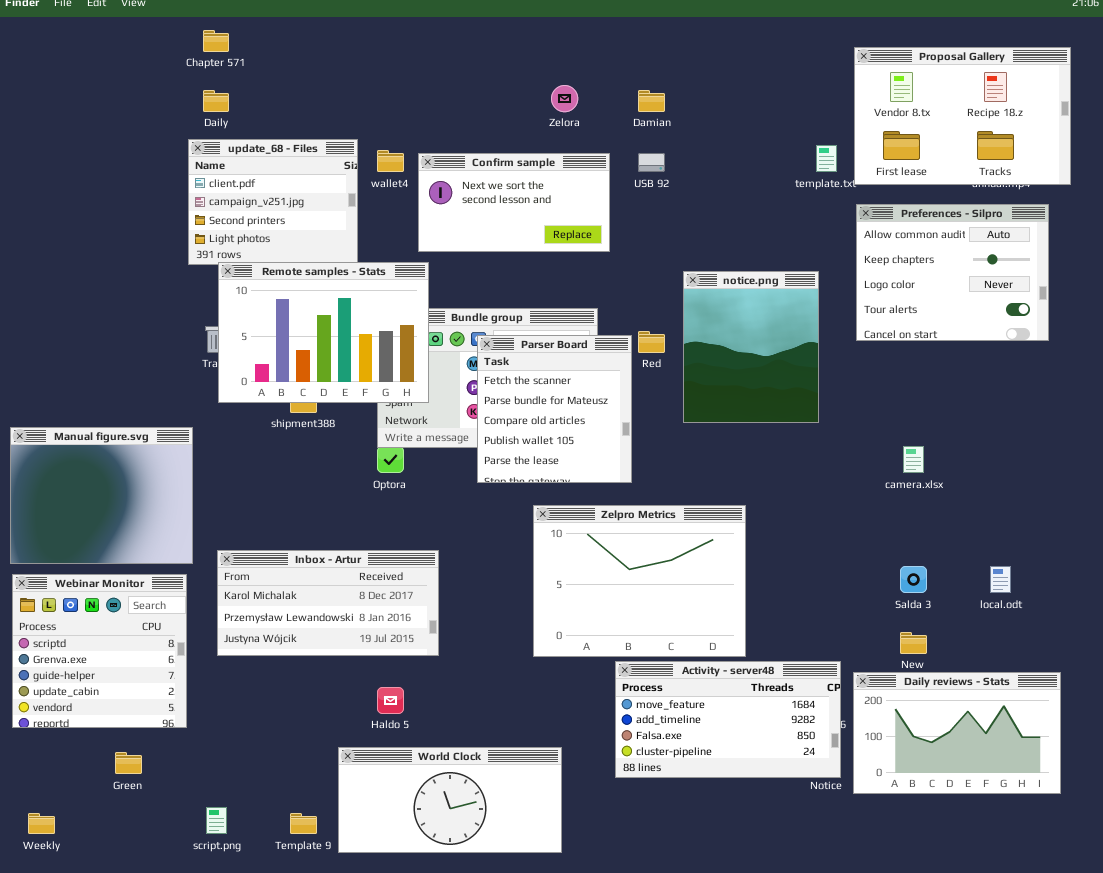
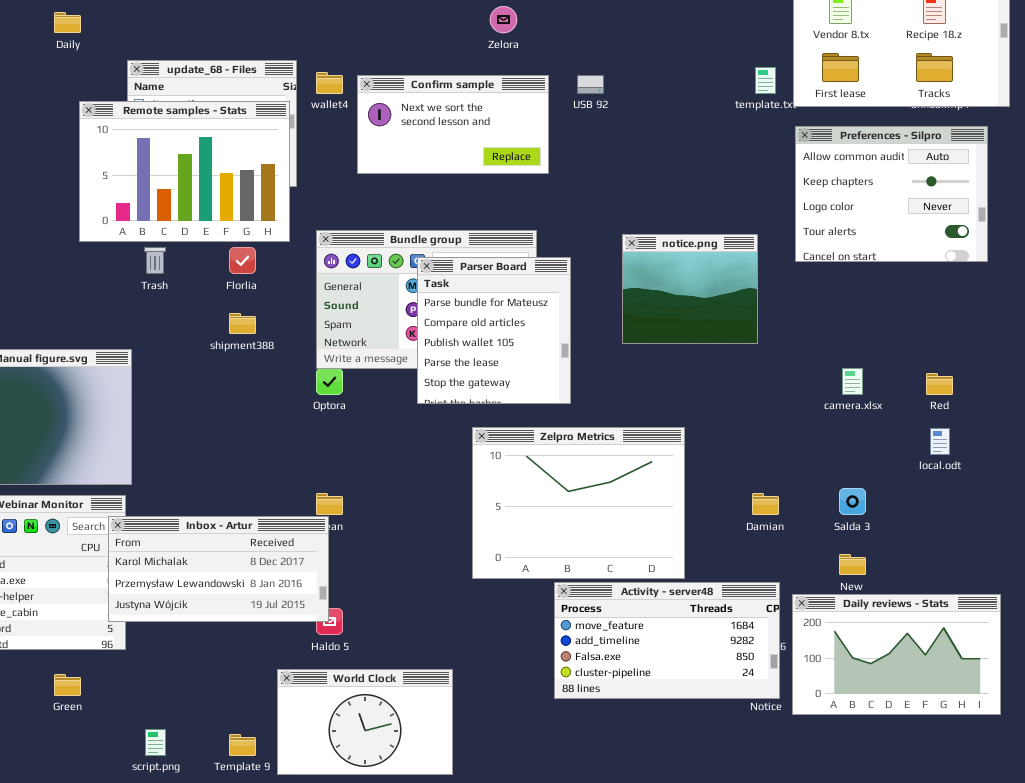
Daily: [203,90,229,112] -> [54,12,81,33], moved
Damian: [638,90,665,112] -> [752,493,779,515], moved
Remote samples - Stats: [218,262,429,403] -> [79,101,290,242], moved
notice.png: [683,271,819,423] -> [622,234,758,344], resized
Red: [638,331,665,353] -> [926,373,953,395], moved
Parser Board: [477,335,632,483] -> [417,257,571,404], scrolled down 1 row
Inbox - Artur: [217,550,439,656] -> [108,516,329,622], moved
local.odt: [990,566,1011,593] -> [930,428,950,455], moved
World Clock: [338,747,562,853] -> [277,669,453,775], resized

